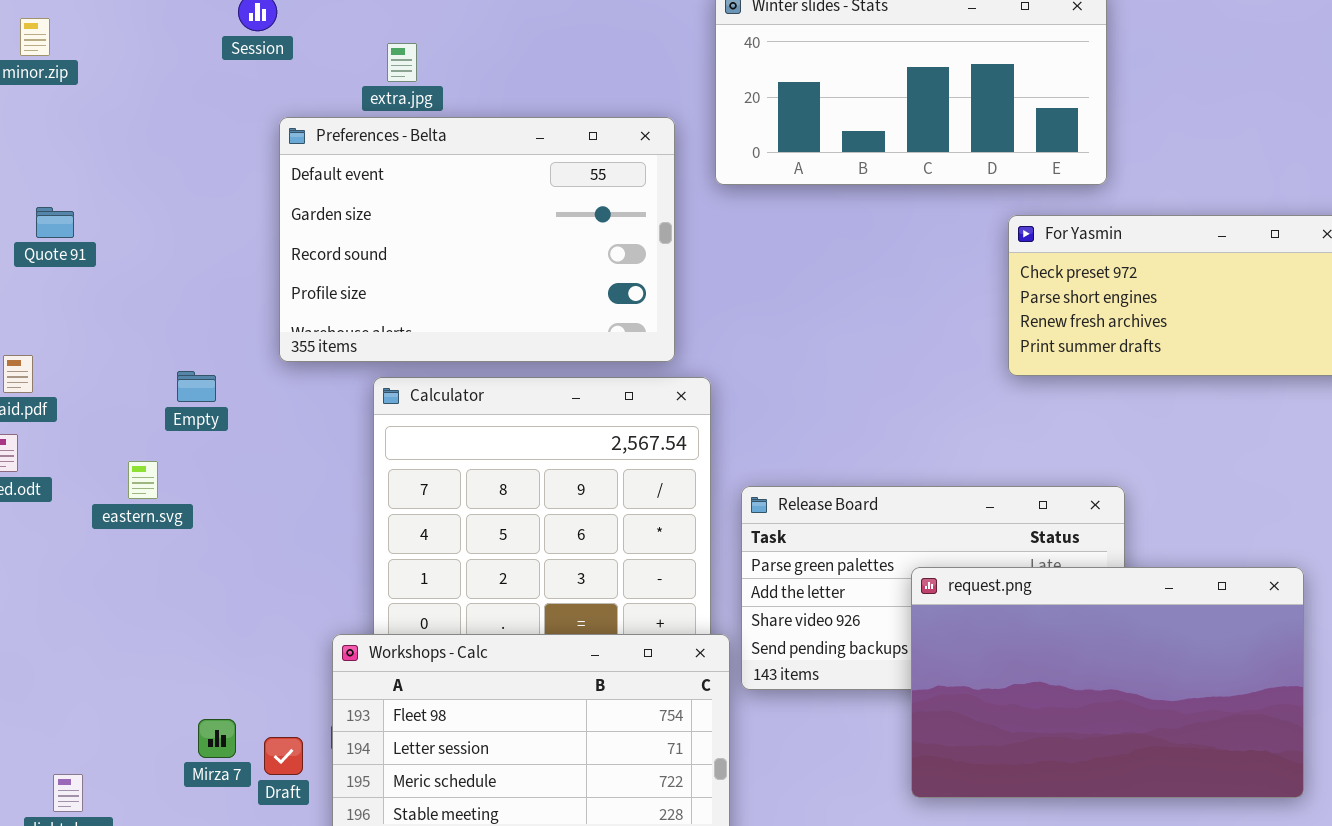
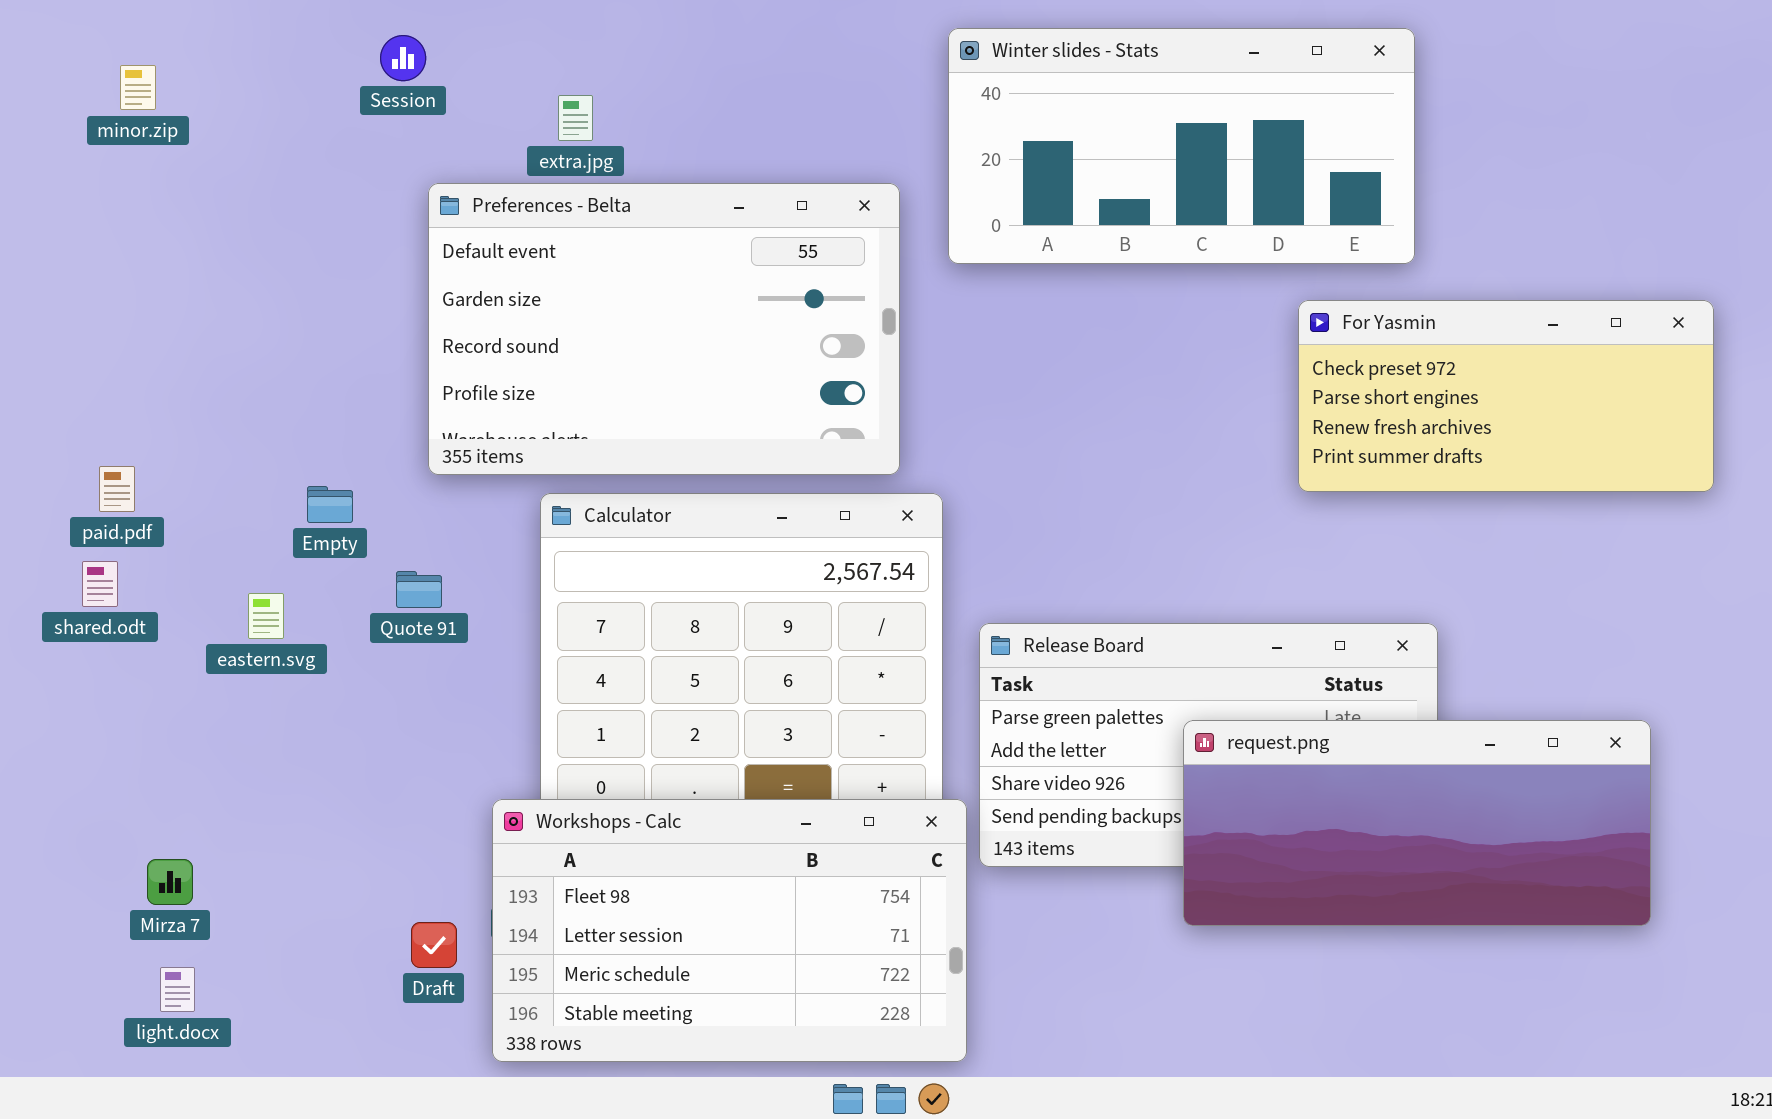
Quote 91: [36,207,74,238] -> [396,571,442,608], moved
request.png: [911,567,1304,798] -> [1183,720,1651,926], resized
Mirza 7: [198,719,236,758] -> [147,859,193,905], moved

